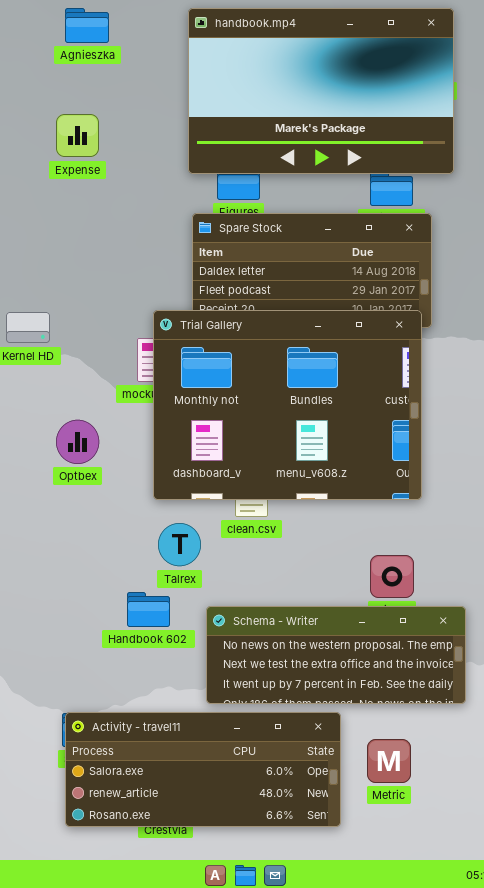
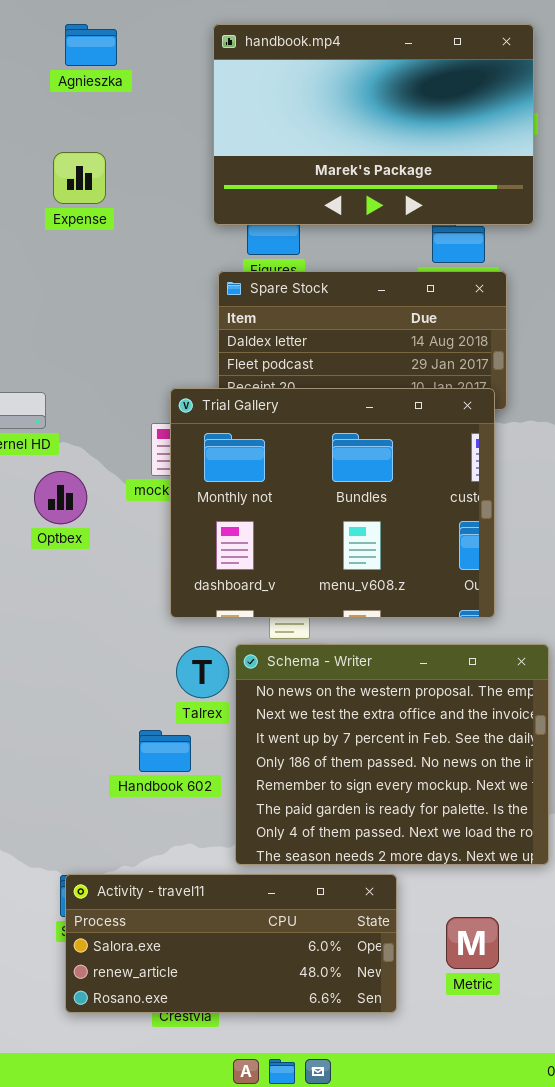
Optbex: [56,420,99,464] -> [34,471,87,524], moved
Schema - Writer: [206,606,466,704] -> [235,644,549,865], resized
Metric: [367,739,411,783] -> [446,917,499,969], moved

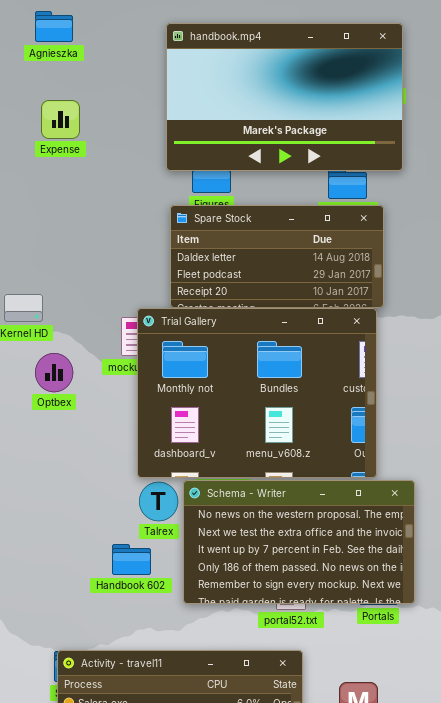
Agnieszka: [65,24,117,66] -> [35,11,73,42], moved
Expense: [53,152,106,204] -> [41,100,80,139], moved
Trial Gallery: [170,388,495,618] -> [137,308,377,478], moved
Schema - Writer: [235,644,549,865] -> [183,480,415,604], resized

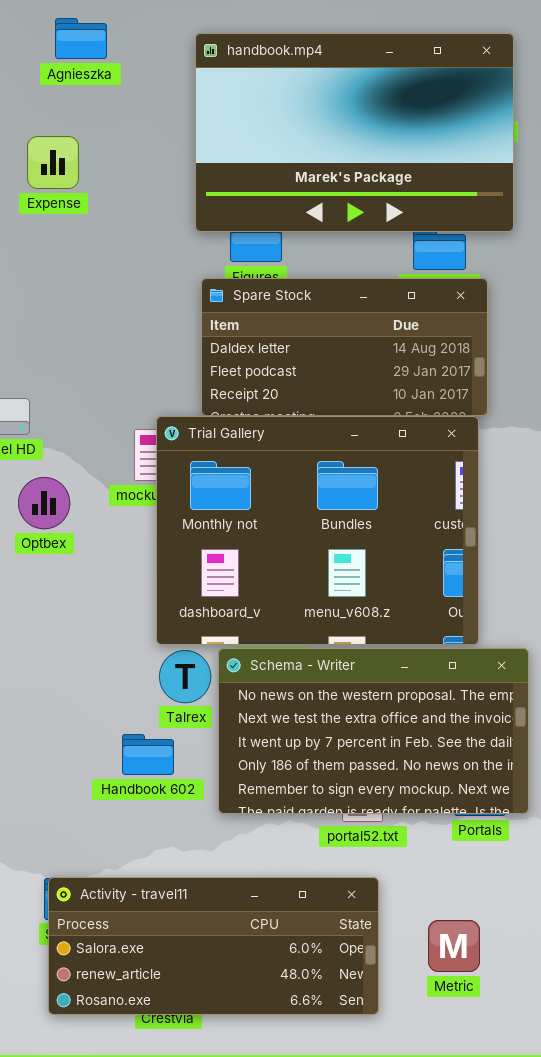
Agnieszka: [35,11,73,42] -> [55,18,107,59], moved

